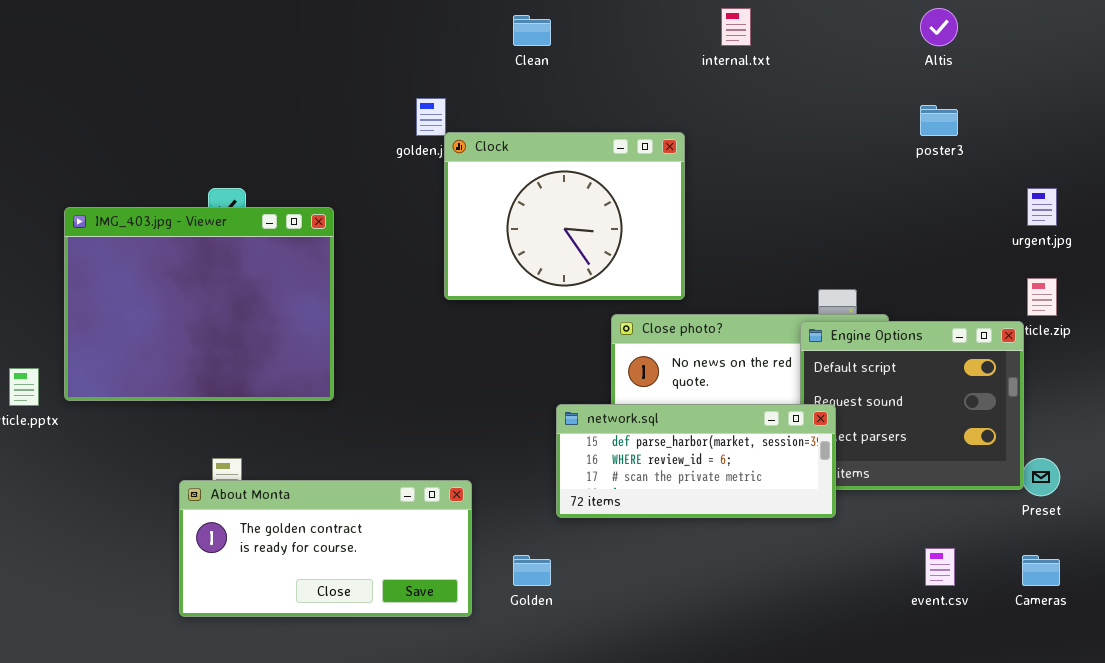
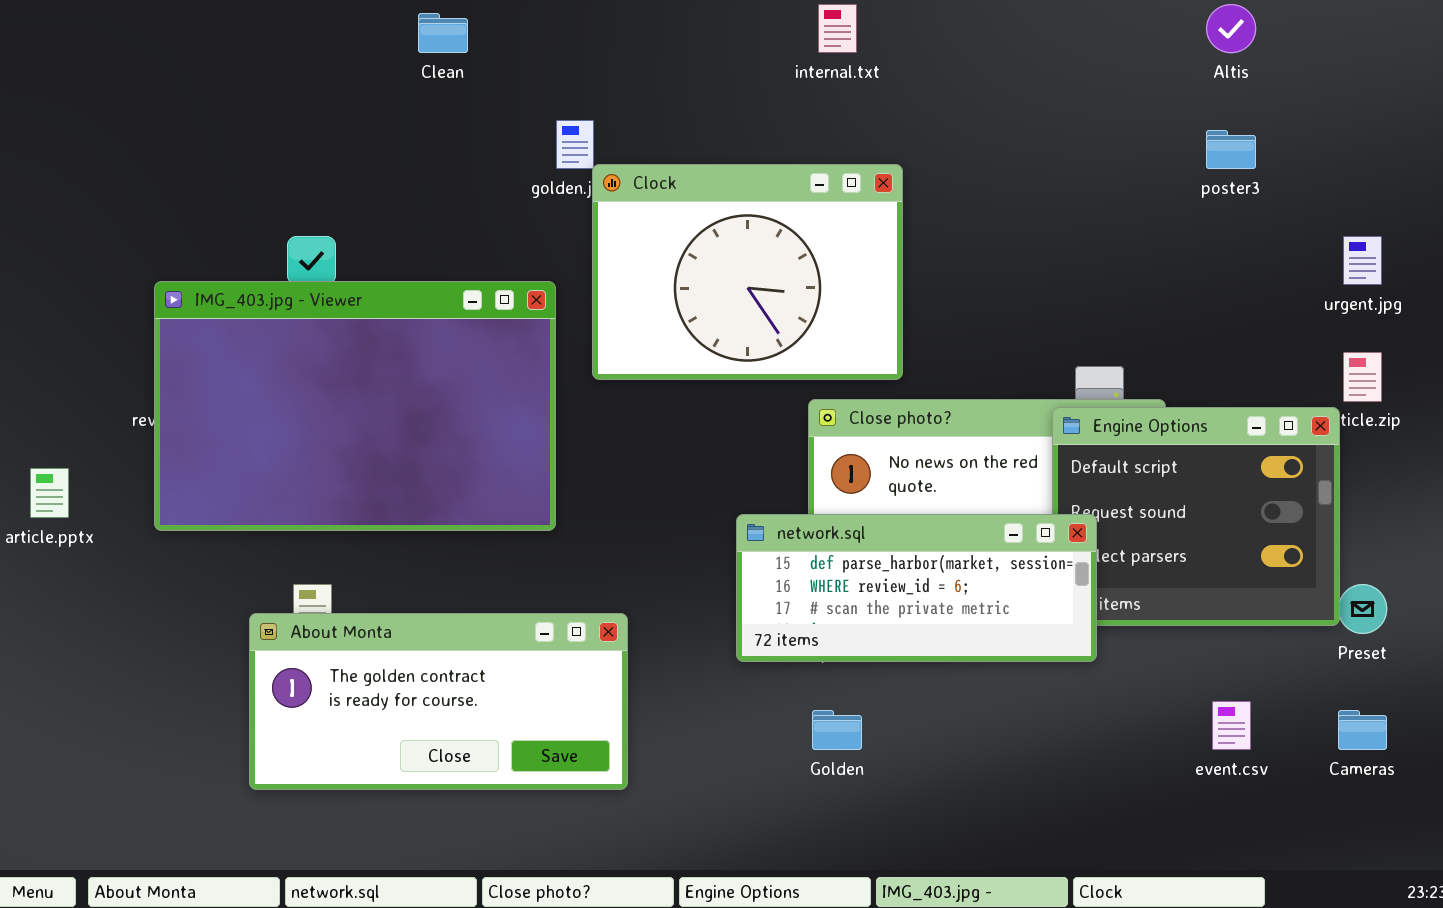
internal.txt: [721,8,751,46] -> [818,4,857,53], moved
Clean: [513,15,551,46] -> [418,13,468,53], moved
IMG_403.jpg - Viewer: [64,207,334,401] -> [154,281,556,531], moved, resized
Golden: [513,555,551,586] -> [812,710,862,750], moved

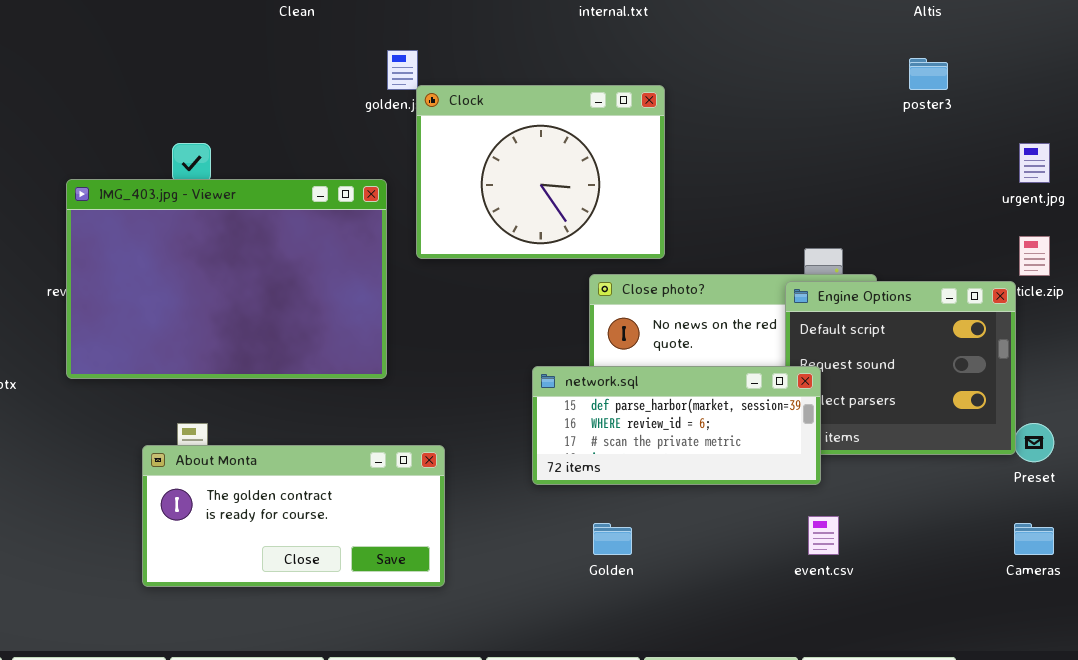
event.csv: [1212,701,1251,750] -> [808,516,839,555], moved

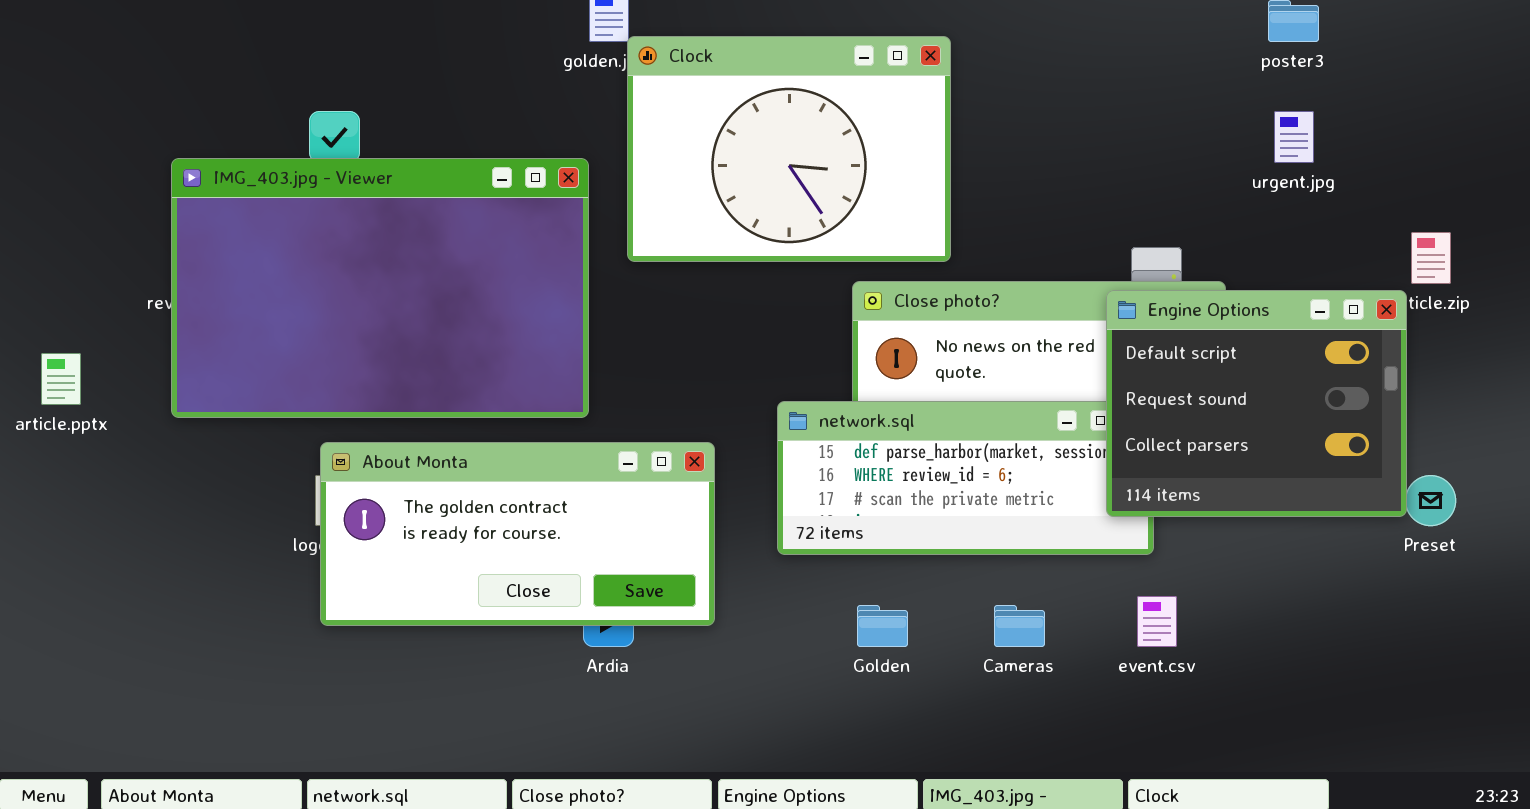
urgent.jpg: [1019,143,1050,183] -> [1274,111,1314,163], moved
Engine Options: [785,281,1016,455] -> [1106,290,1407,517], raised
About Monta: [142,445,445,587] -> [320,442,715,626], moved
Cameras: [1014,523,1054,555] -> [994,605,1045,647], moved

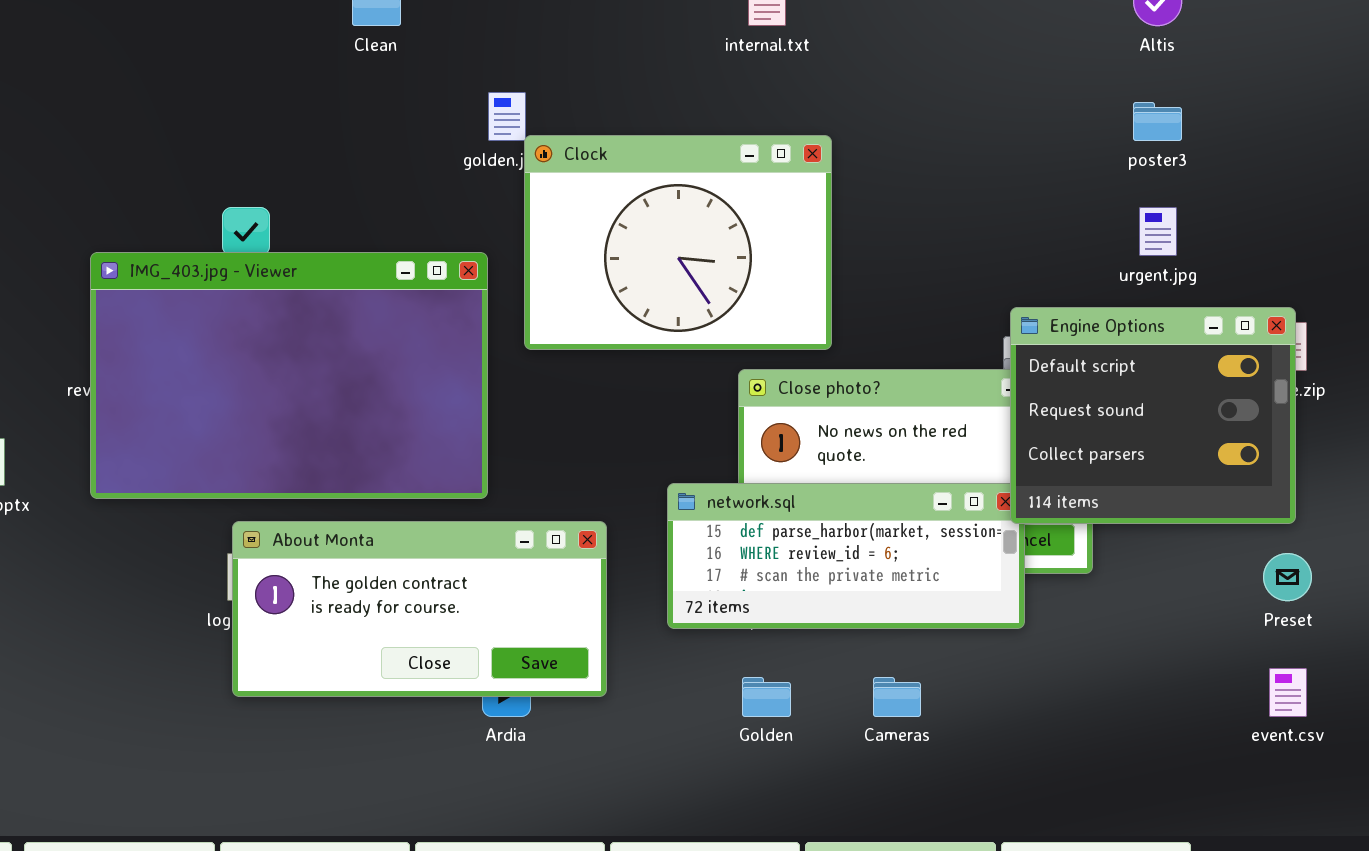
Engine Options: [1106,290,1407,517] -> [1010,307,1296,524], moved
event.csv: [1137,596,1177,647] -> [1269,668,1307,717], moved

